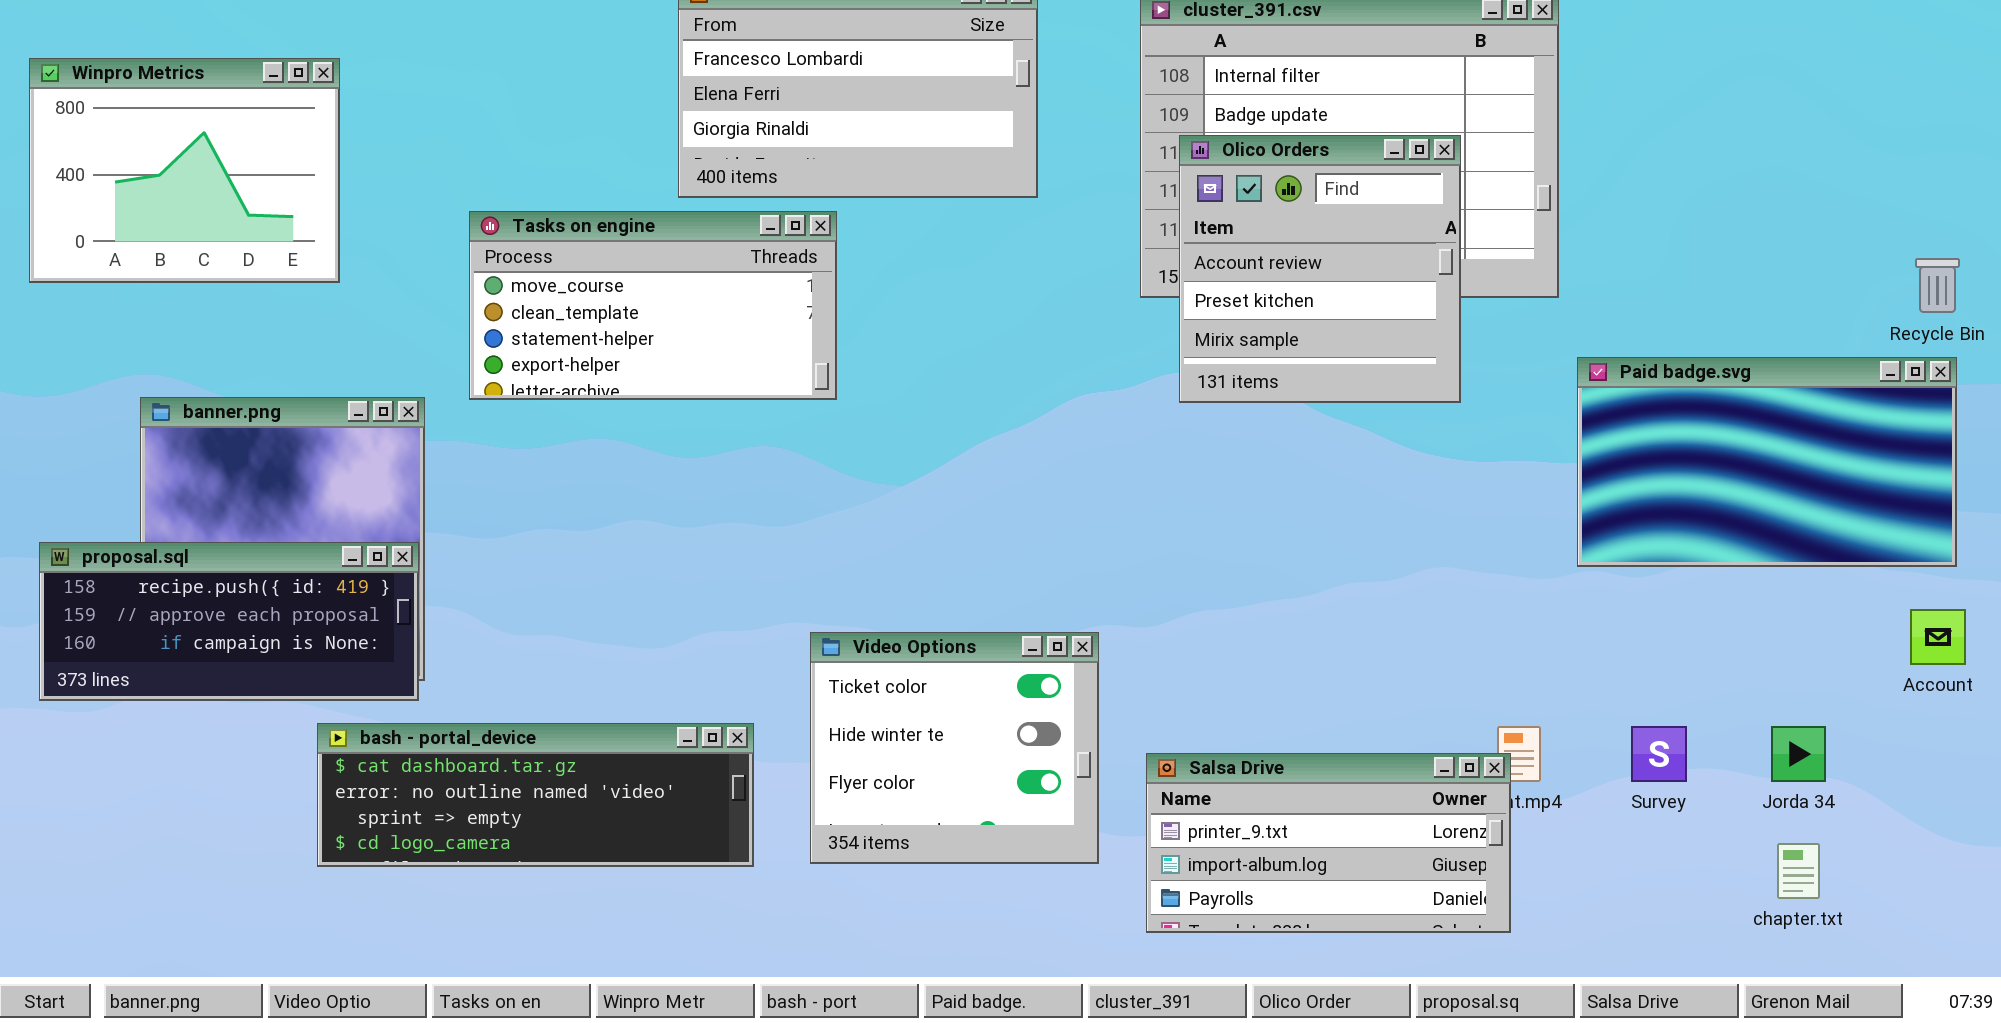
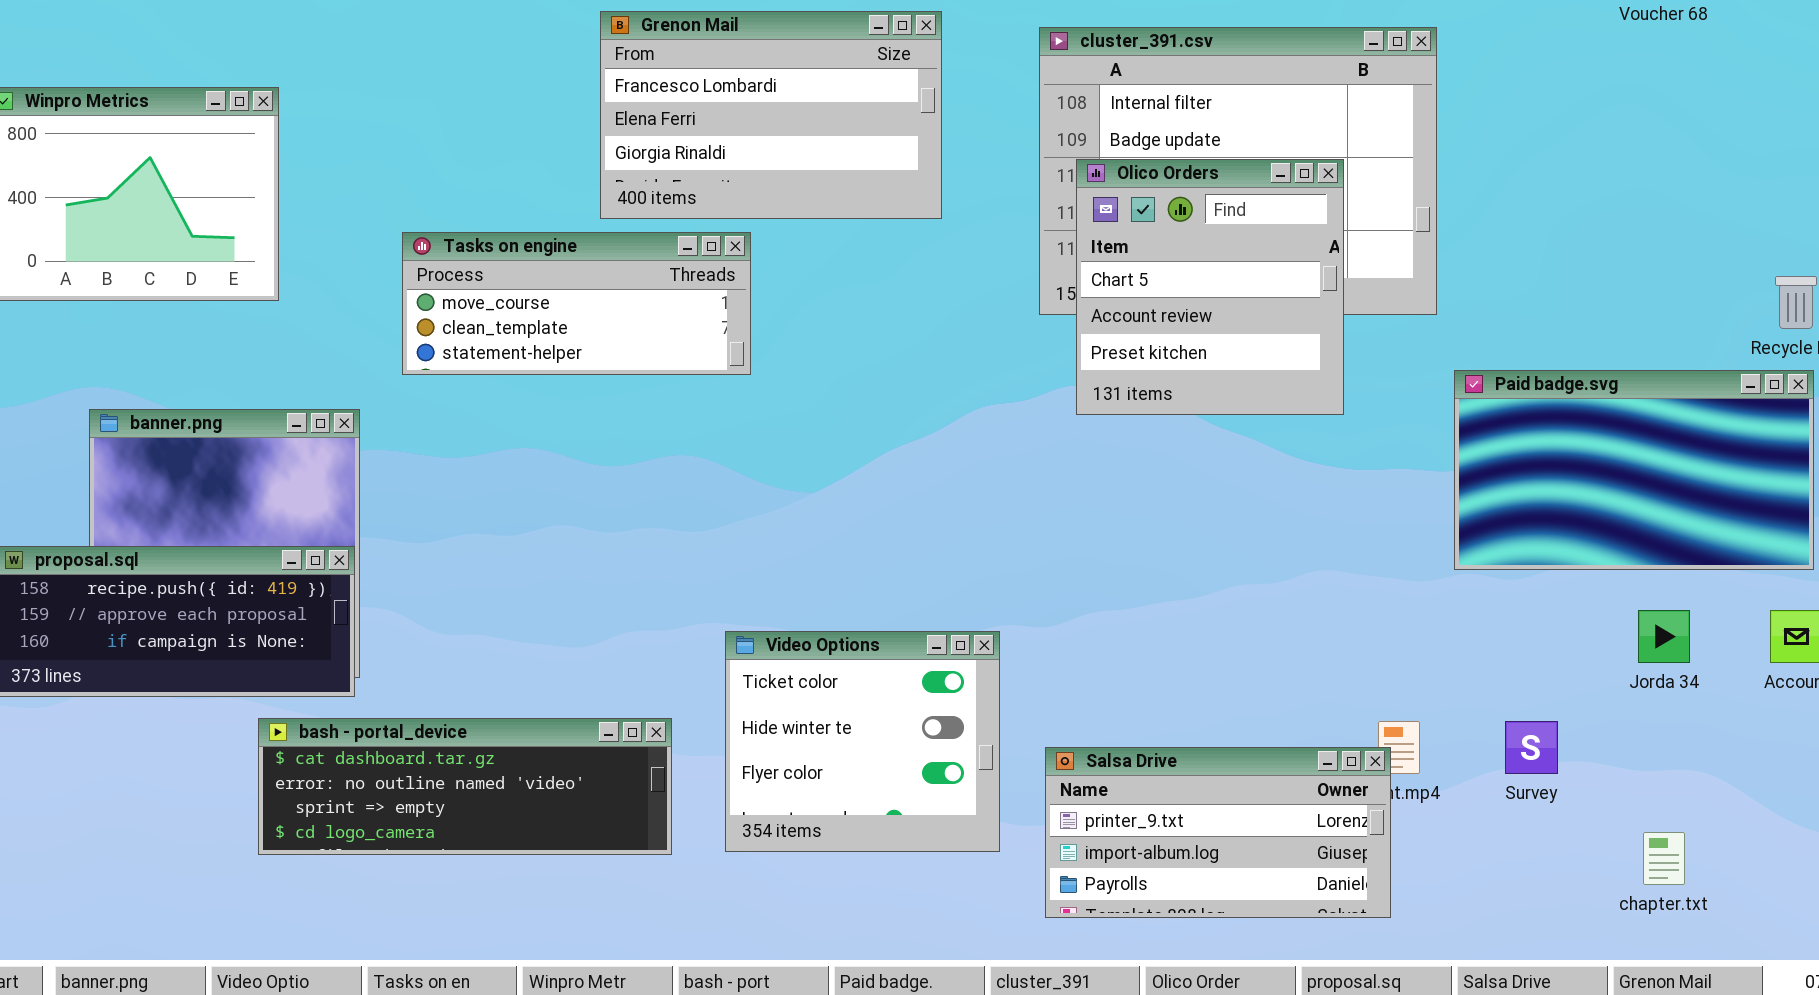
Olico Orders: [1179,135,1461,403] -> [1076,159,1344,415], scrolled up 1 row
Tasks on engine: [469,211,837,400] -> [402,232,751,375], resized
Jorda 34: [1771,726,1826,782] -> [1638,610,1690,663], moved

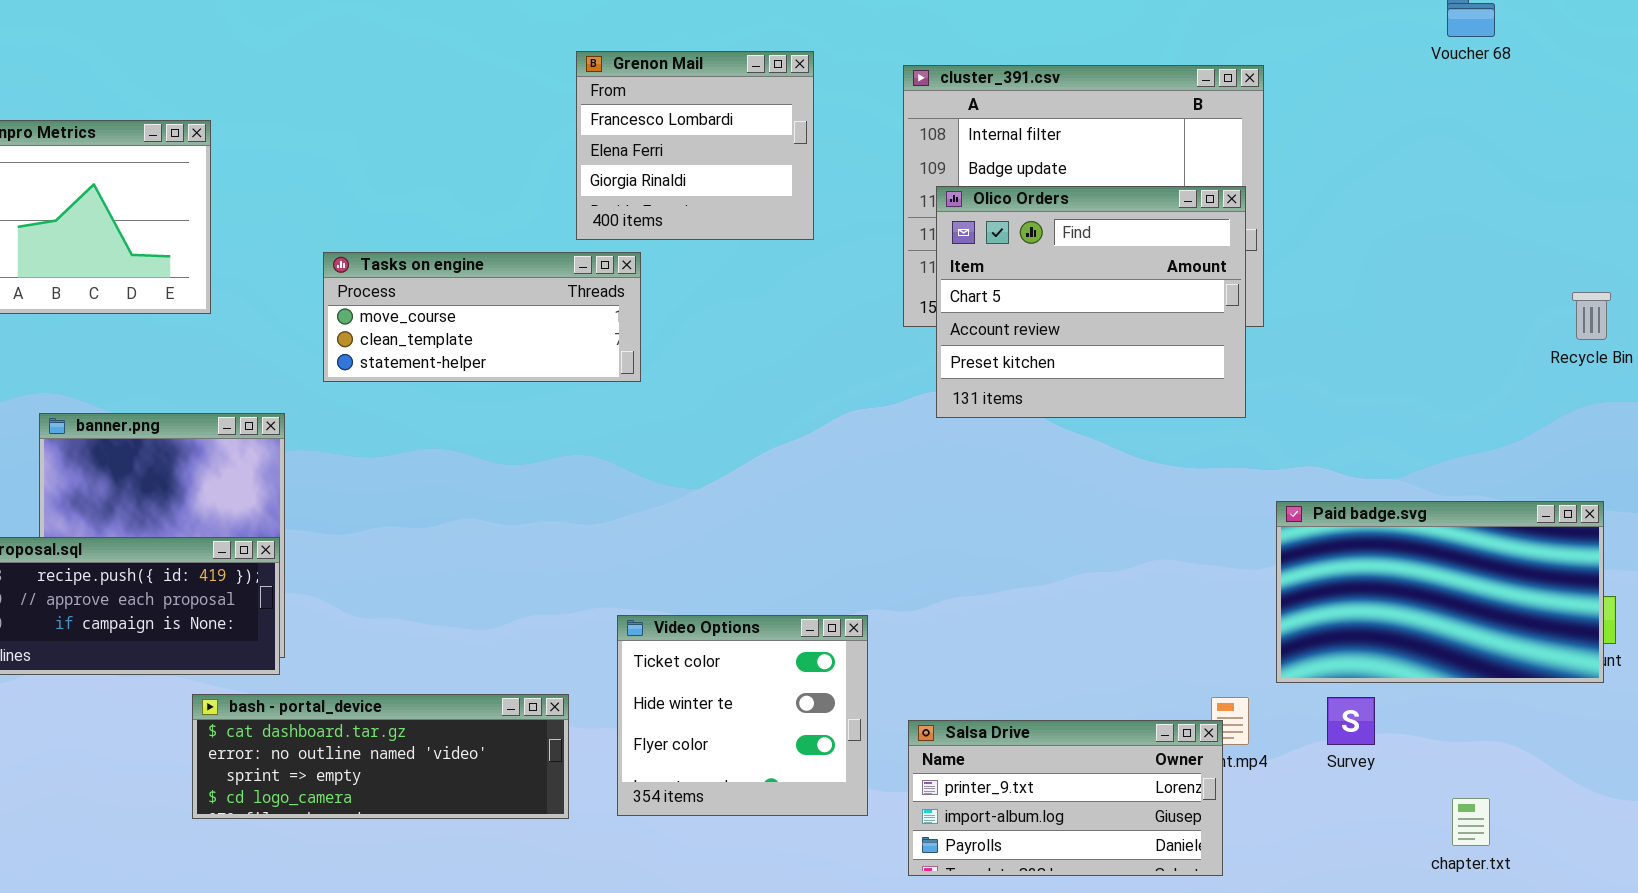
Grenon Mail: [600,11,942,219] -> [576,51,814,240], resized
Olico Orders: [1076,159,1344,415] -> [936,186,1246,418], resized
Paid badge.svg: [1454,370,1814,570] -> [1276,501,1604,683], moved

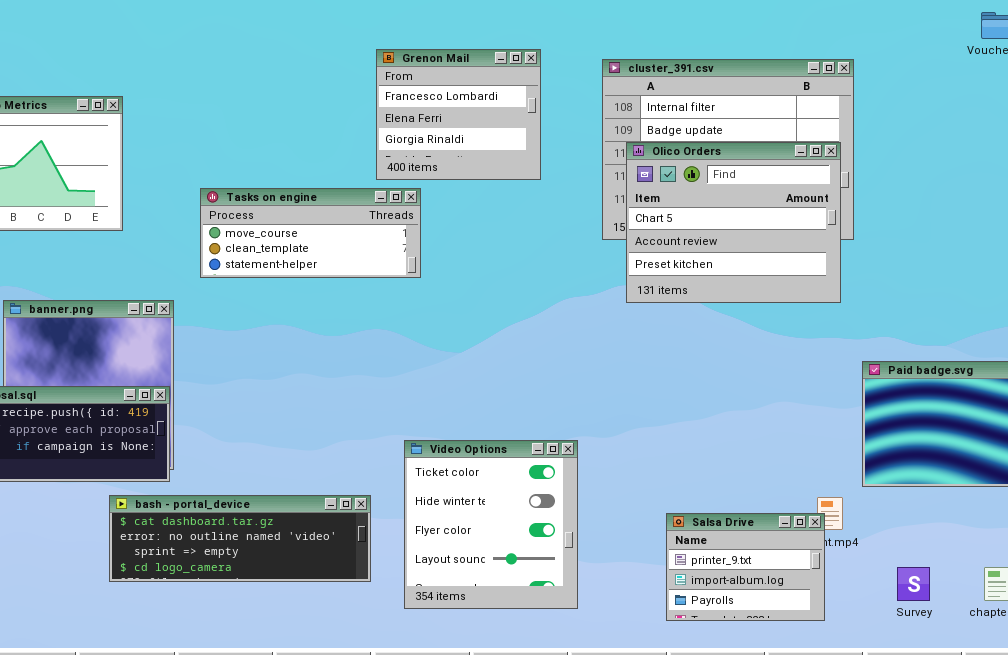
Video Options: [617,615,868,816] -> [404,440,578,609], resized
Survey: [1327,697,1375,745] -> [897,567,930,601], moved
Salsa Drive: [908,720,1223,876] -> [666,513,825,621], resized

